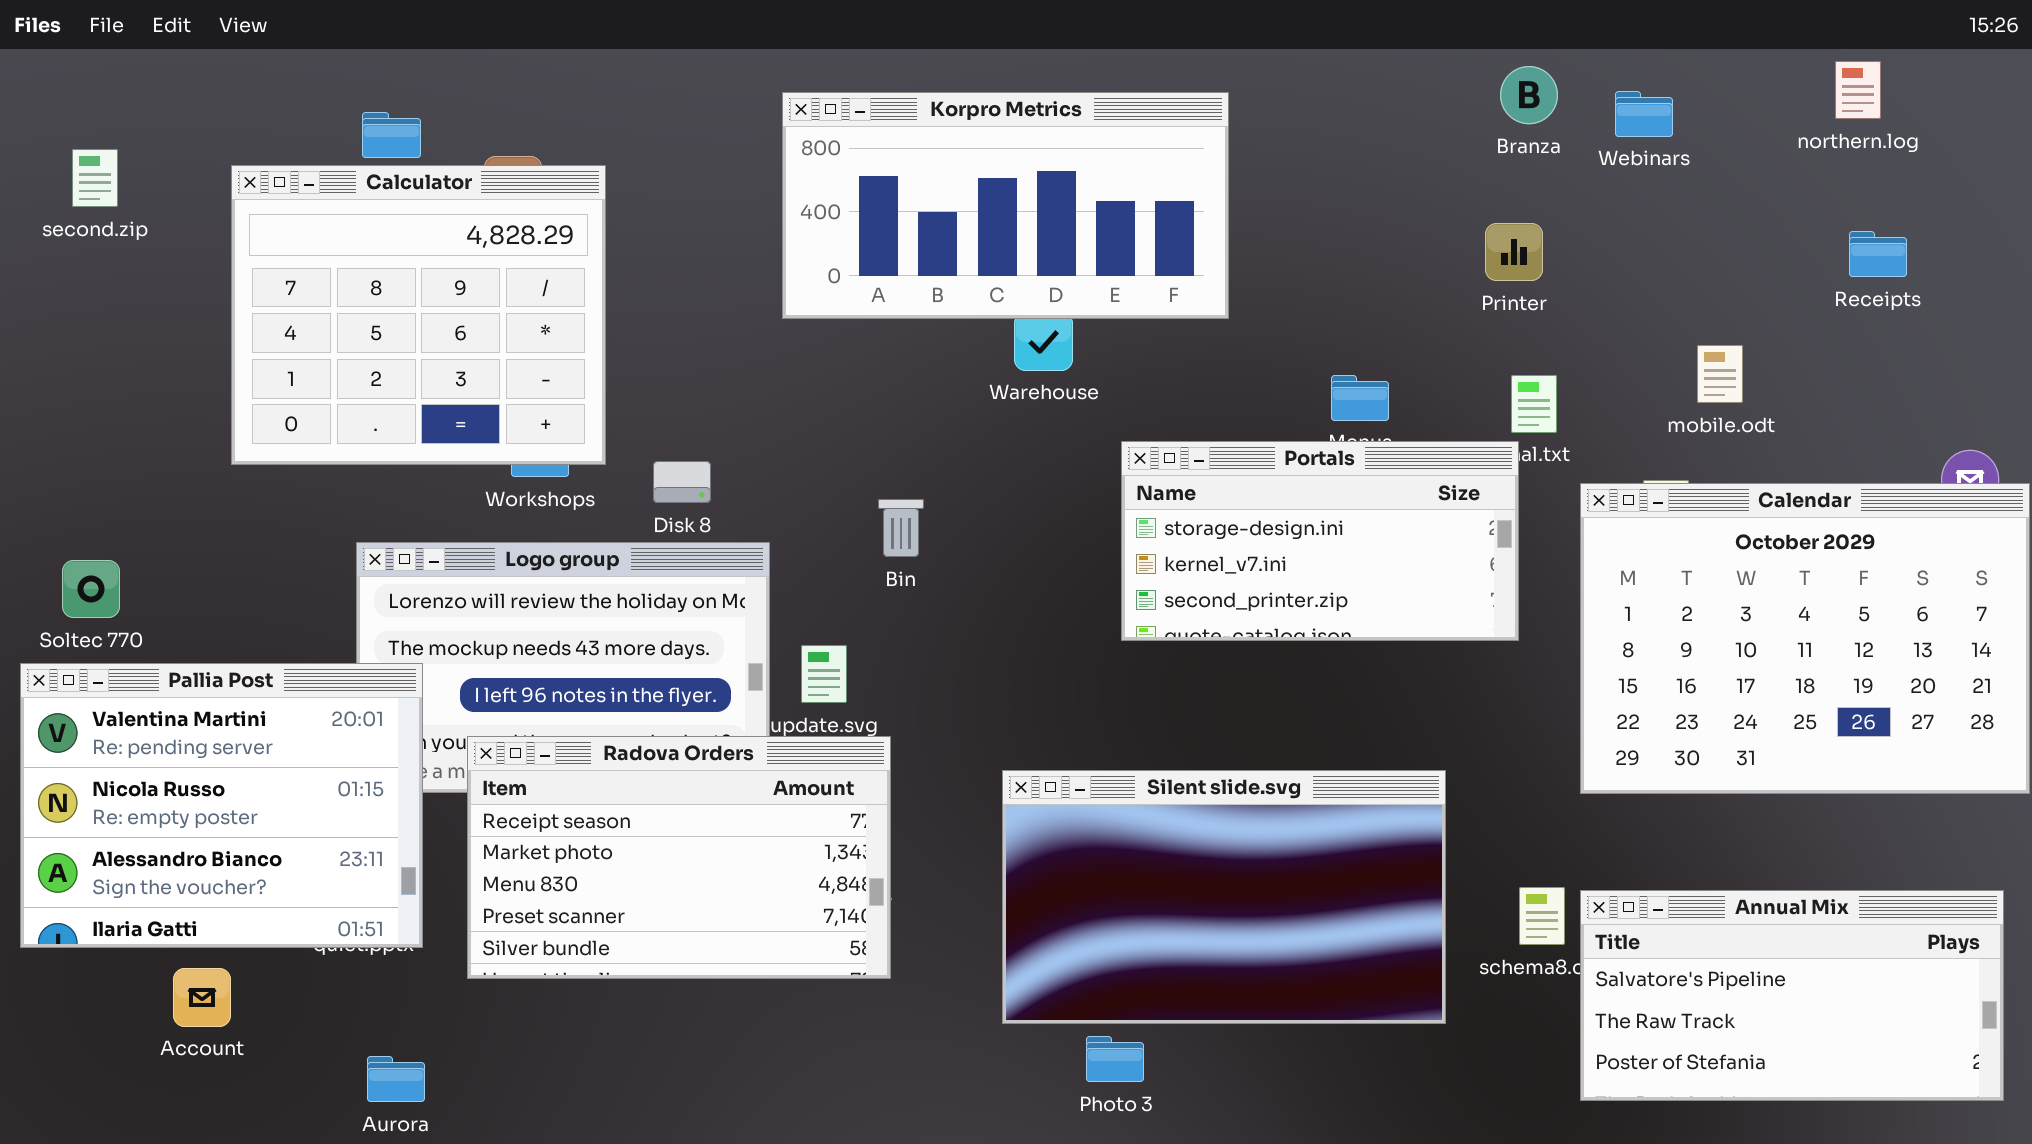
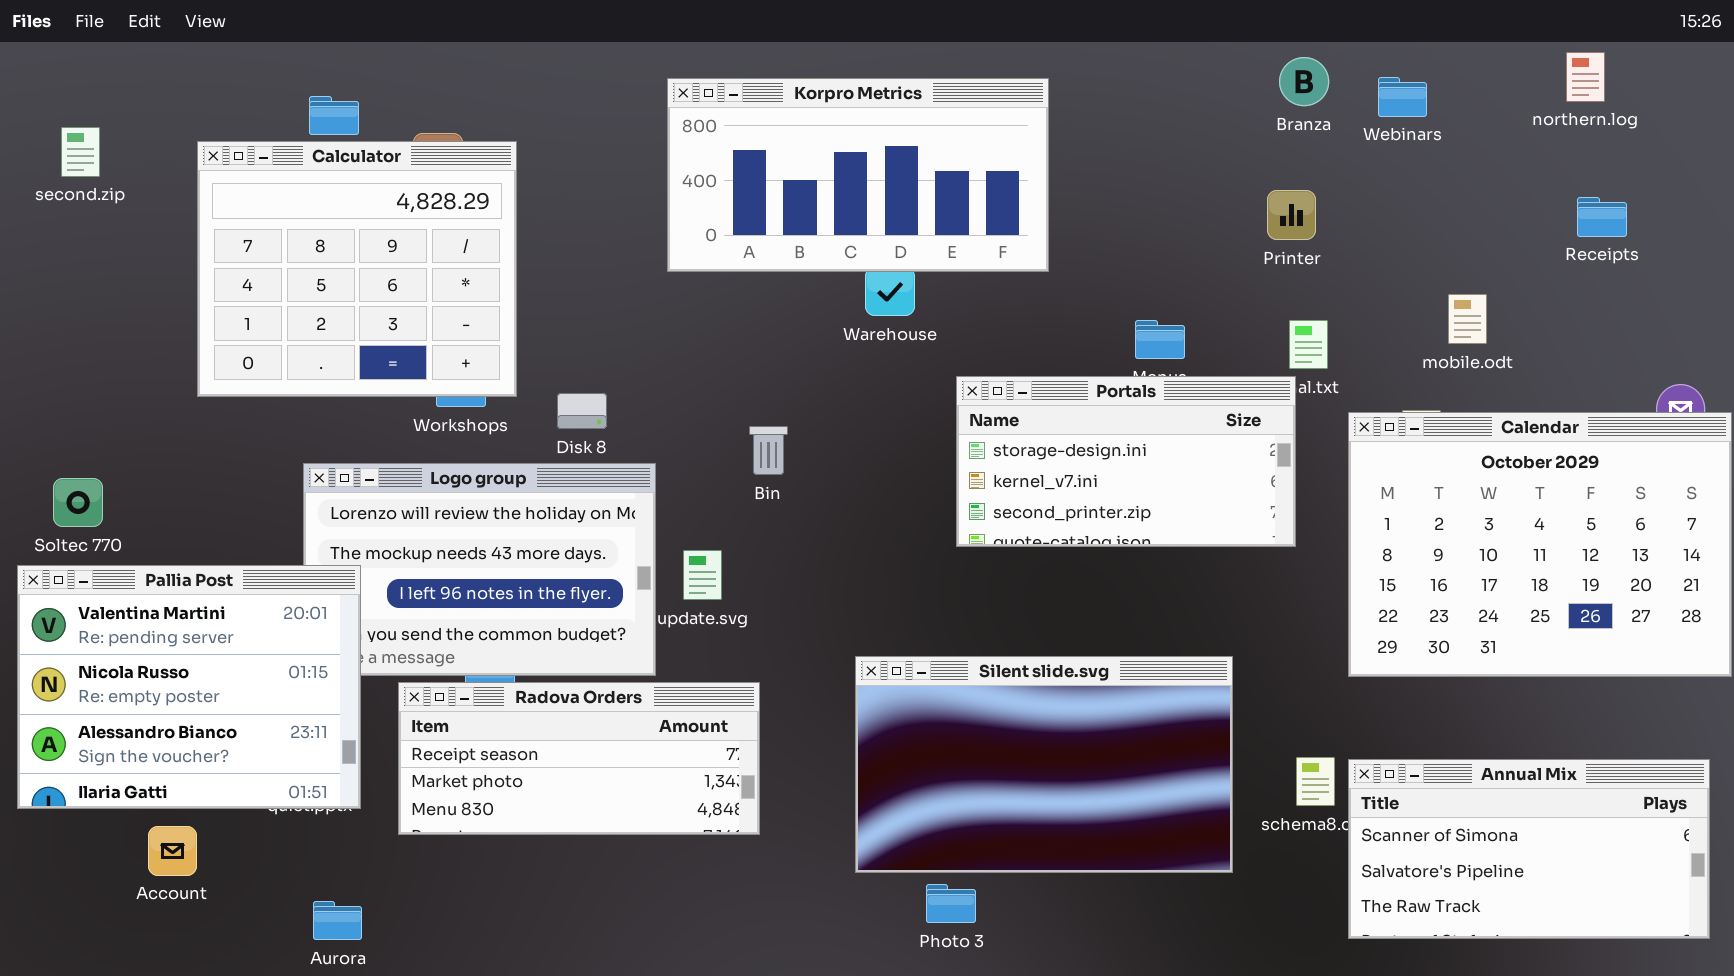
Radova Orders: [467,736,891,979] -> [398,682,760,835], resized
Annual Mix: [1580,890,2004,1101] -> [1348,759,1710,939], scrolled up 1 row

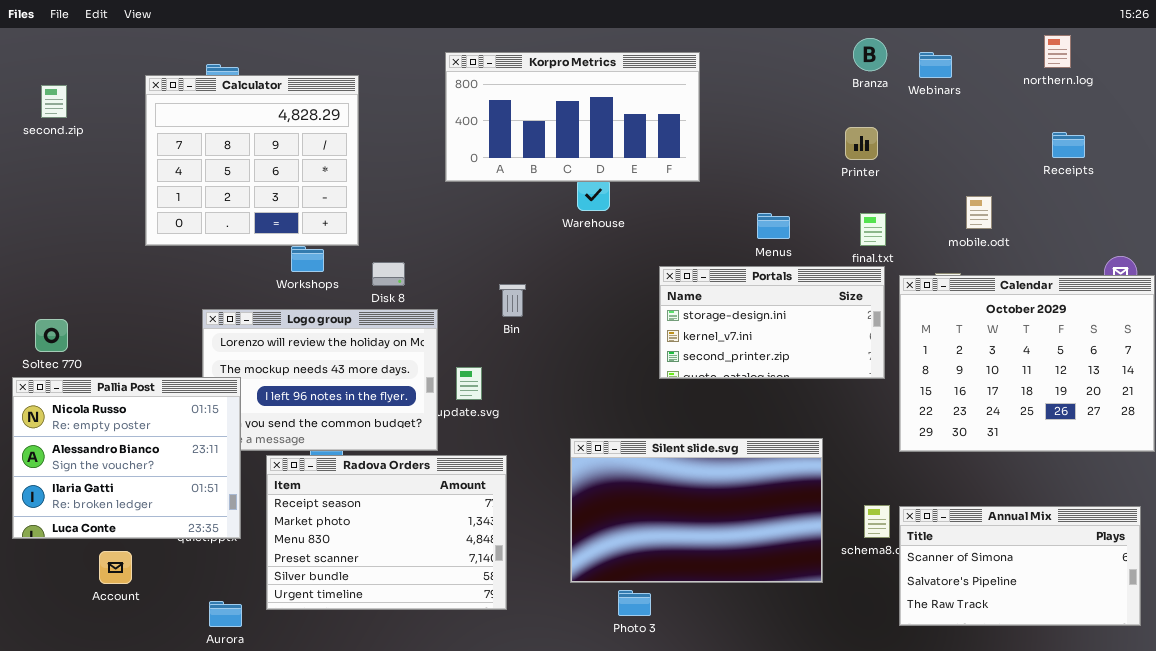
Calculator: [197,141,517,397] -> [145,75,359,246], moved
Portals: [956,376,1296,547] -> [659,266,885,379], moved
Pallia Post: [17,565,361,809] -> [12,377,241,539], scrolled down 1 row
Radova Orders: [398,682,760,835] -> [266,455,507,610], resized

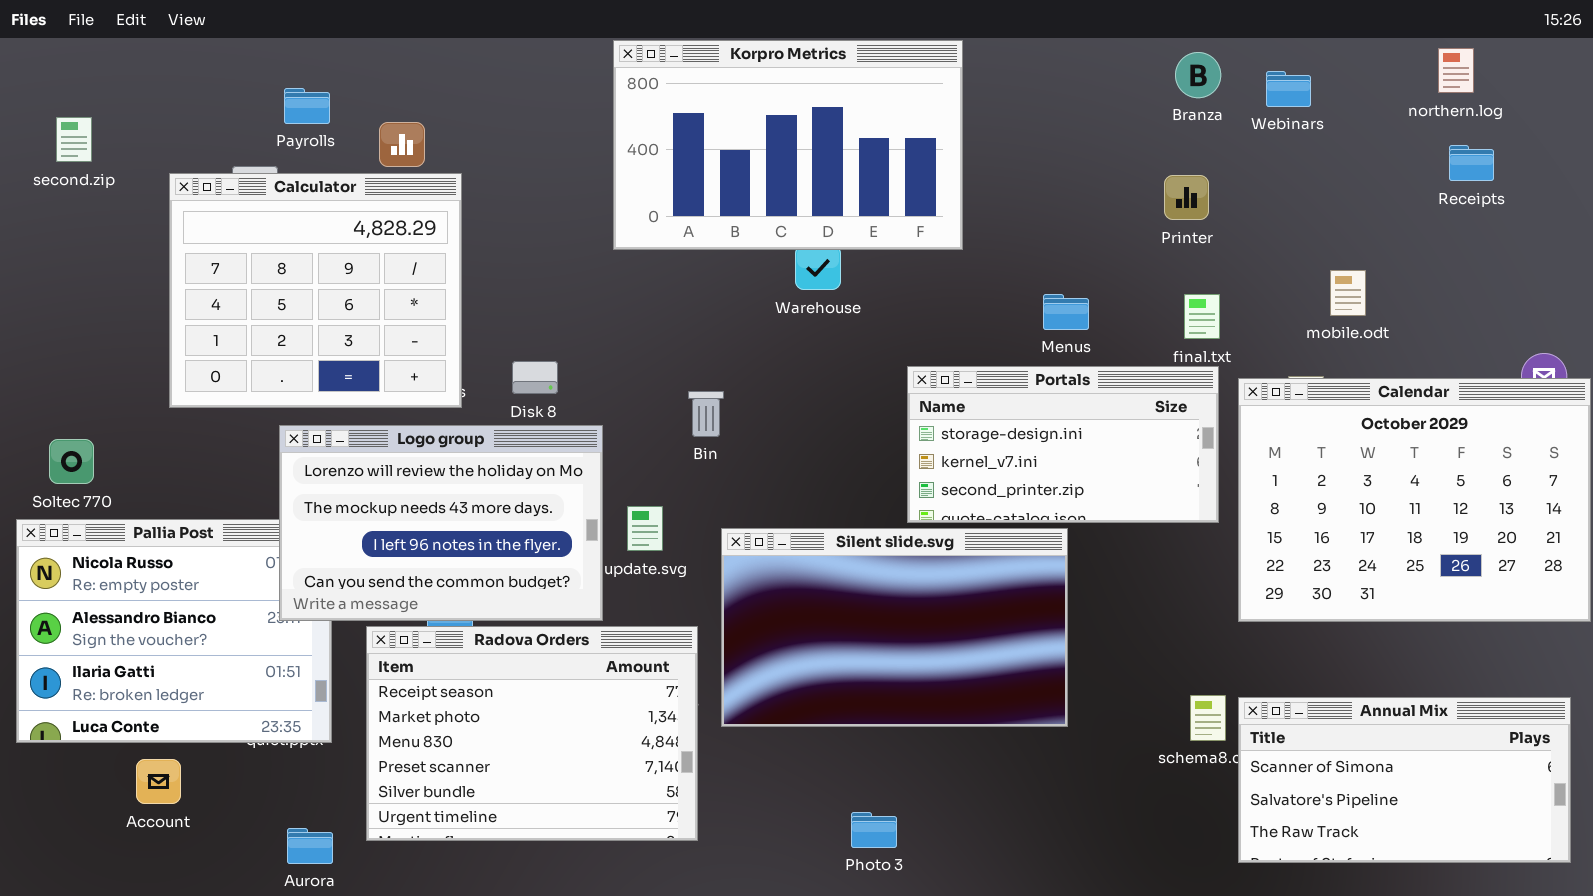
Korpro Metrics: [445,52,700,182] -> [613,40,963,250], resized
Calculator: [145,75,359,246] -> [169,173,462,408], moved
Receipts: [1052,132,1085,158] -> [1449,145,1494,181], moved
Logo group: [202,309,438,451] -> [279,425,603,621], raised
Silent slide.svg: [570,438,823,583] -> [721,528,1068,727], moved

